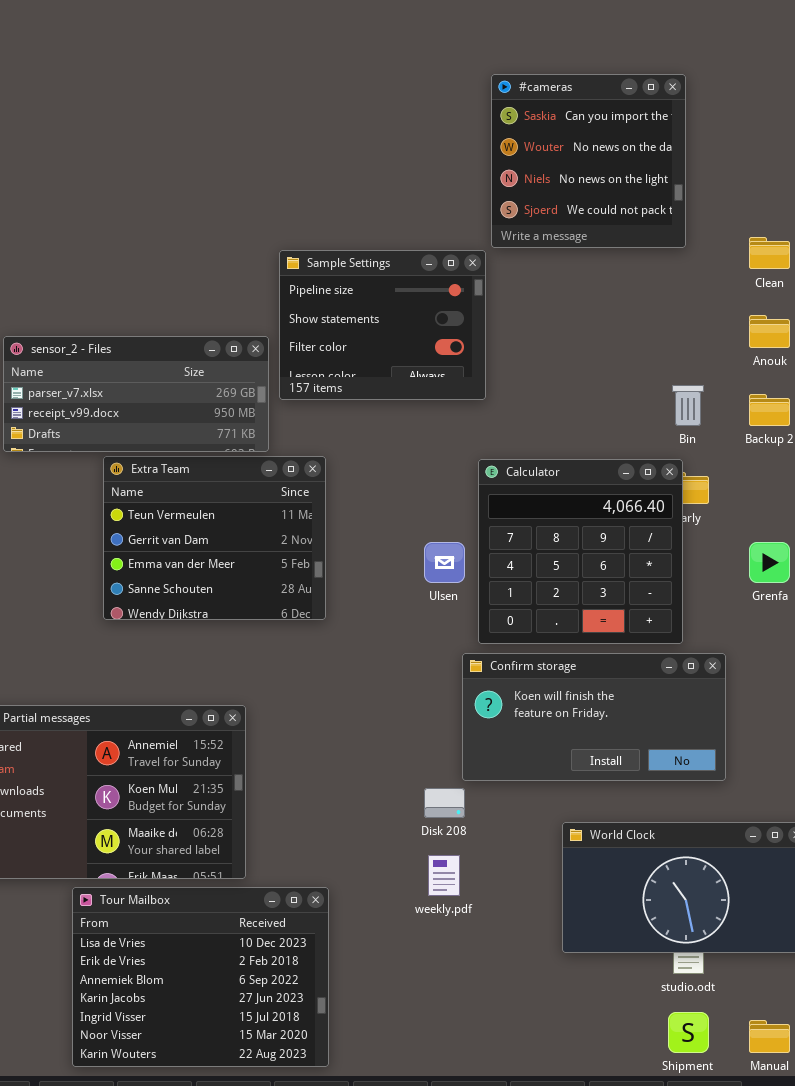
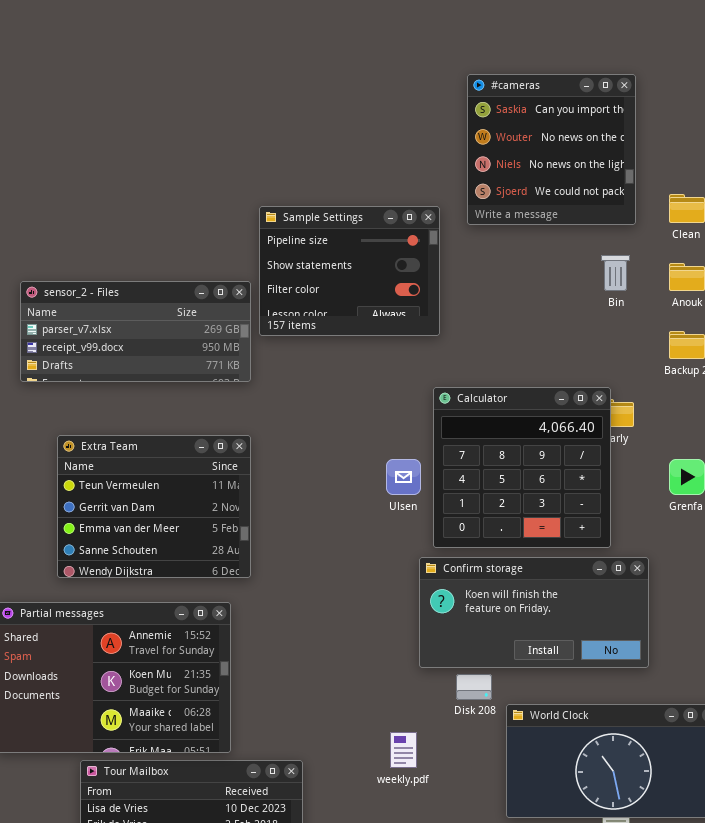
#cameras: [491,74,686,248] -> [467,74,636,225], moved
Bin: [672,385,704,426] -> [601,255,630,291], moved
Extra Team: [103,456,326,620] -> [57,435,251,578], moved
Disk 208: [424,788,465,818] -> [456,674,492,700], moved

